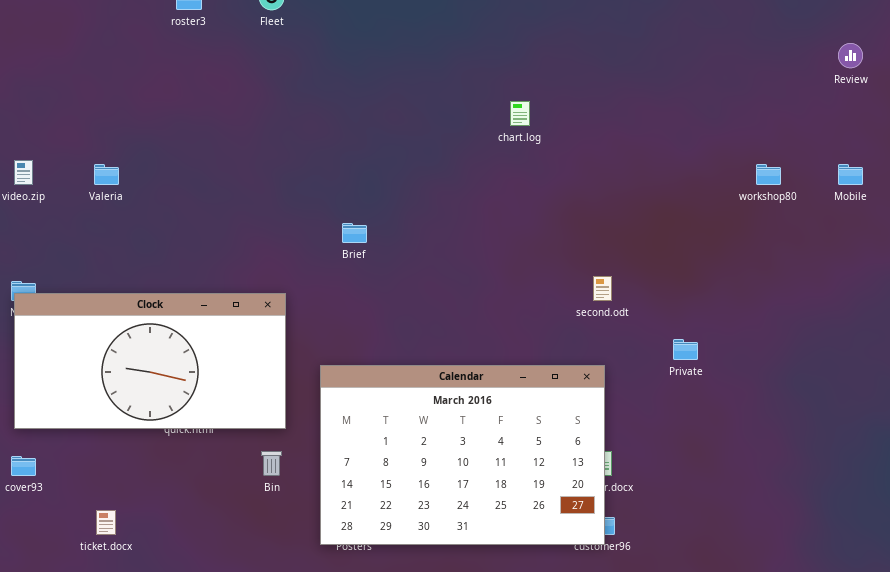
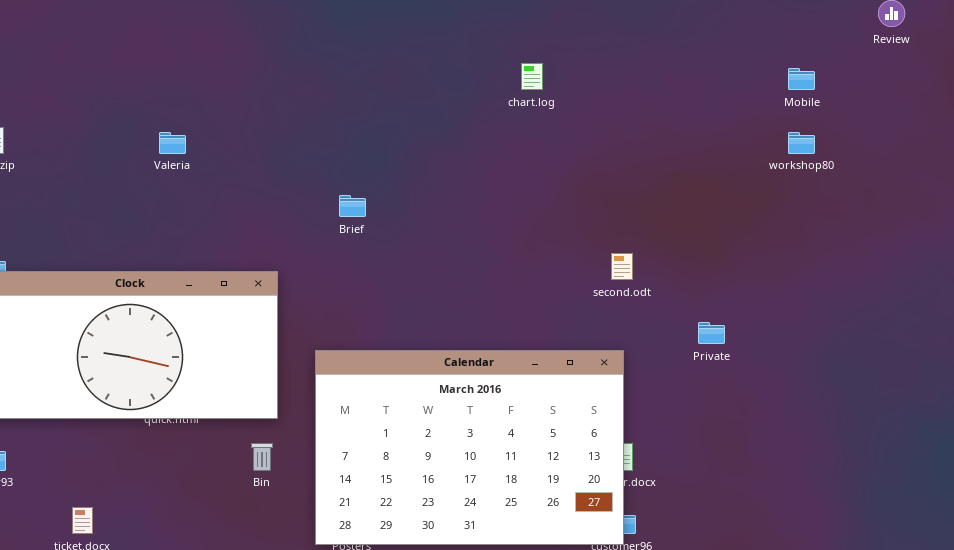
Valeria: [94,164,119,185] -> [159,132,186,154], moved
Mobile: [838,164,863,185] -> [788,68,815,90], moved

